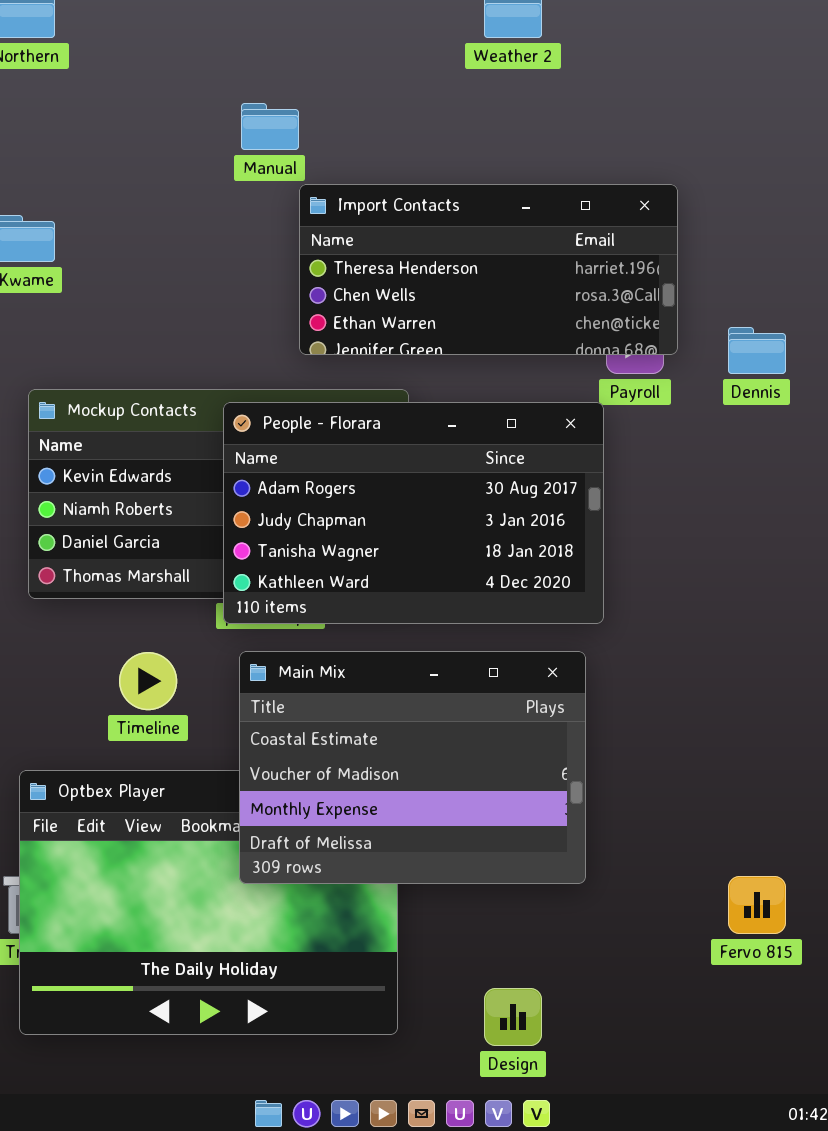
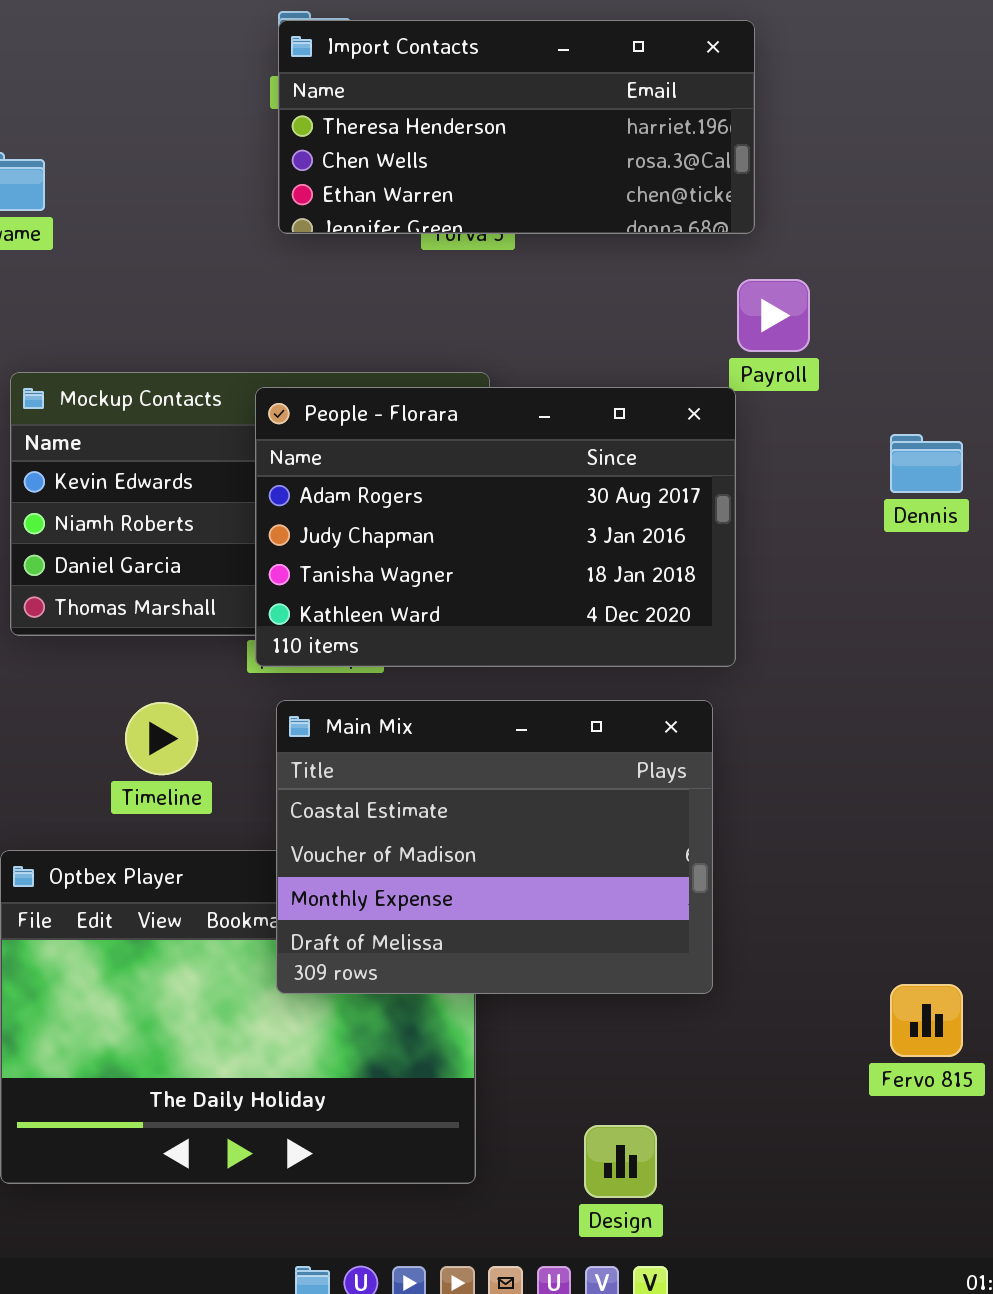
Import Contacts: [299,184,678,355] -> [278,20,755,234], moved
Dennis: [728,327,786,374] -> [890,434,963,493], moved

